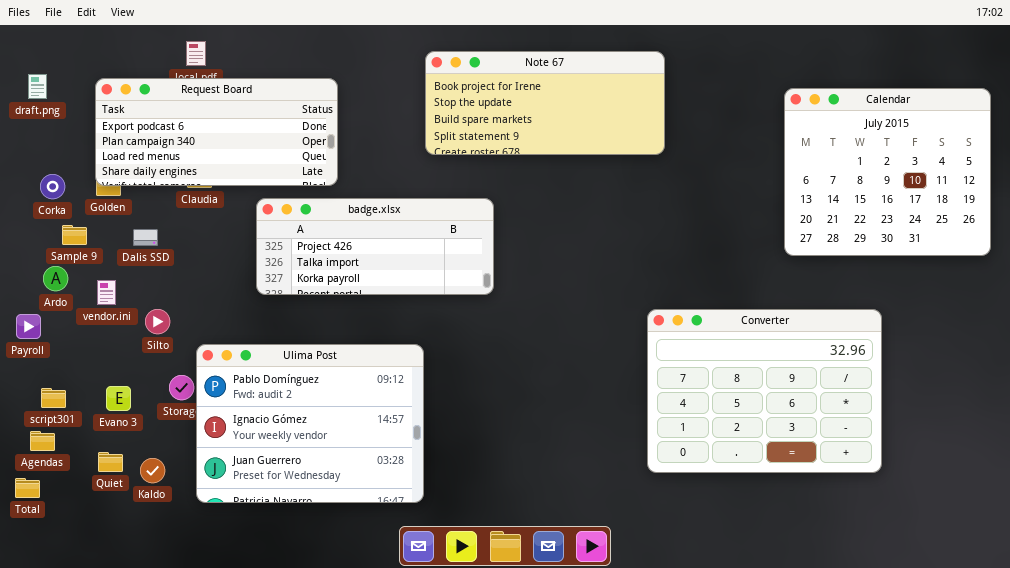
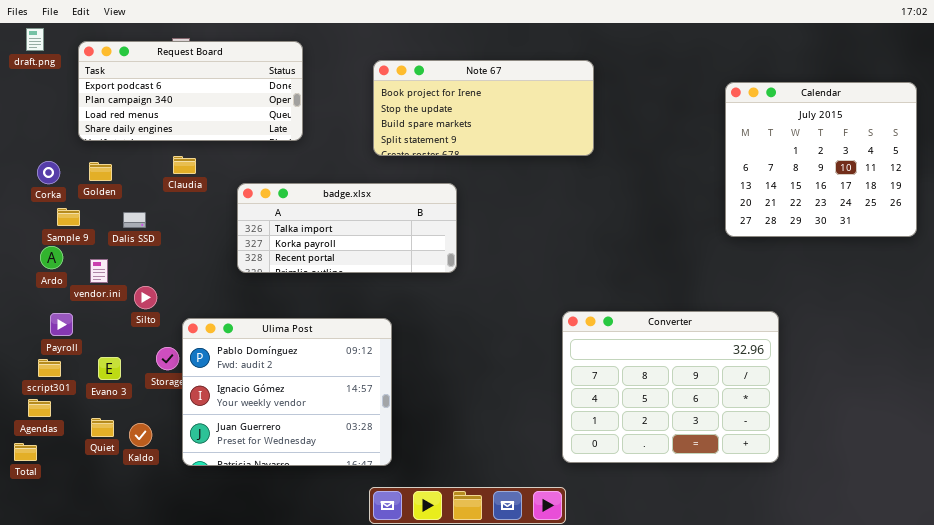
Note 67: [425,51,665,155] -> [373,60,594,156], moved
draft.png: [28,74,47,99] -> [26,28,44,51], moved
Request Board: [95,78,338,186] -> [78,41,303,141], moved
badge.xlsx: [256,198,494,295] -> [237,183,457,273], scrolled down 1 row
Converter: [647,309,882,473] -> [562,311,779,463], moved
Payroll: [16,314,41,339] -> [50,313,73,336], moved

